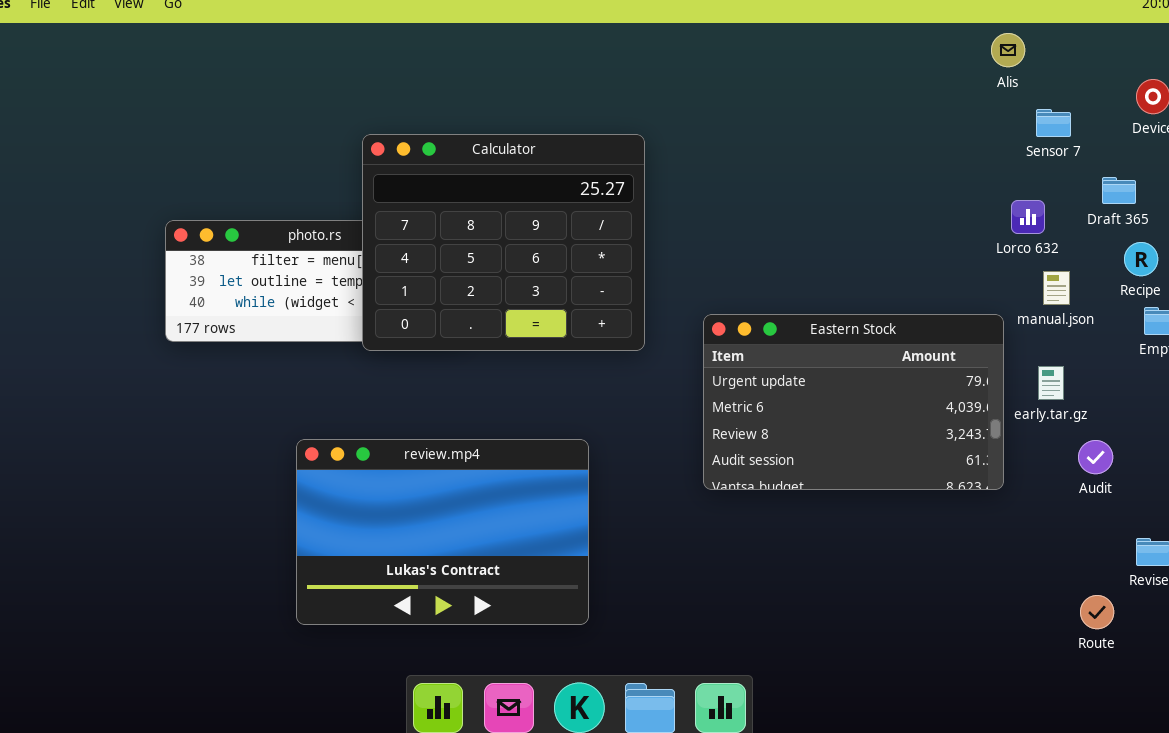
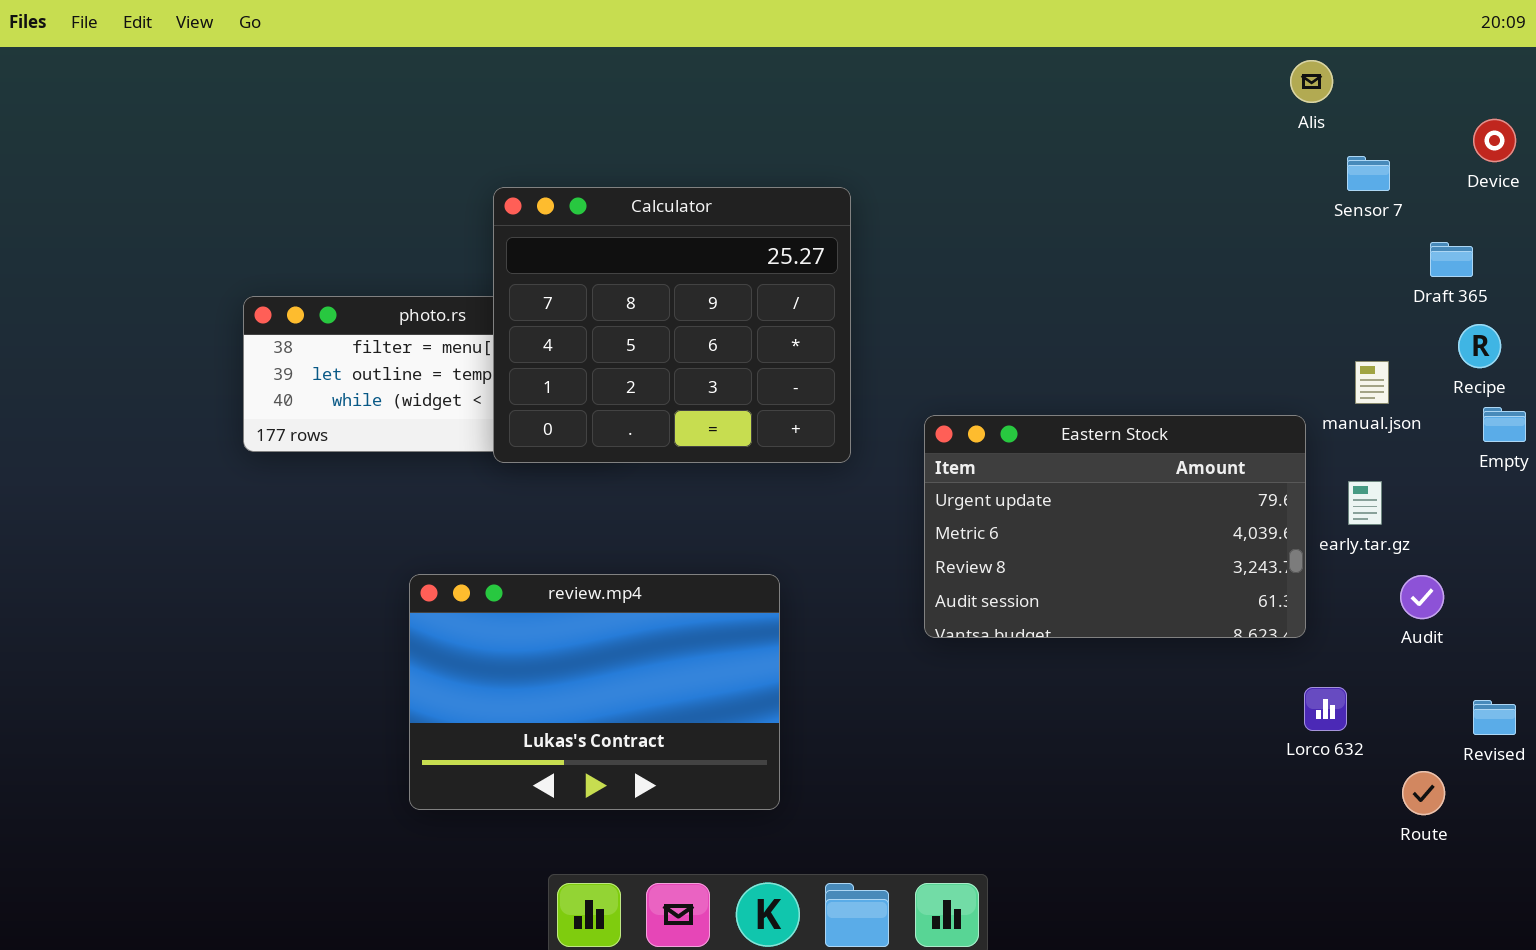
Lorco 632: [1011,200,1045,234] -> [1304,687,1347,731], moved

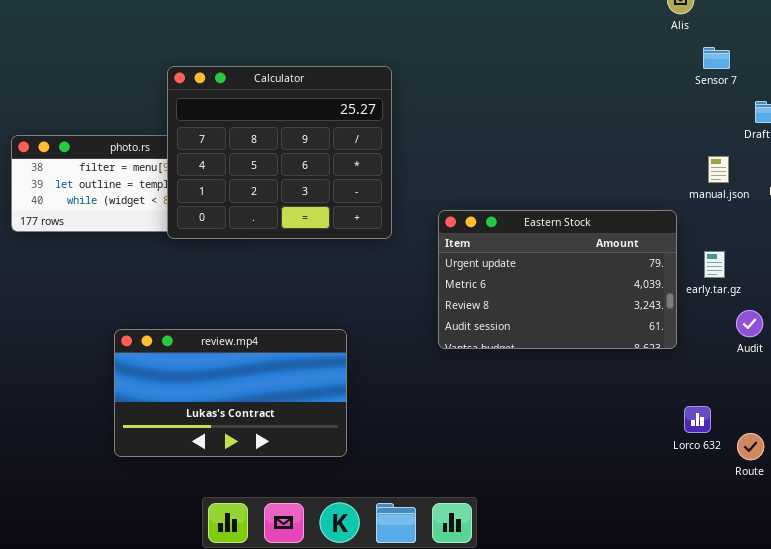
manual.json: [1355,361,1389,404] -> [708,156,729,183], moved
review.mp4: [409,574,780,810] -> [114,329,347,457], resized
Lorco 632: [1304,687,1347,731] -> [684,406,711,433], moved

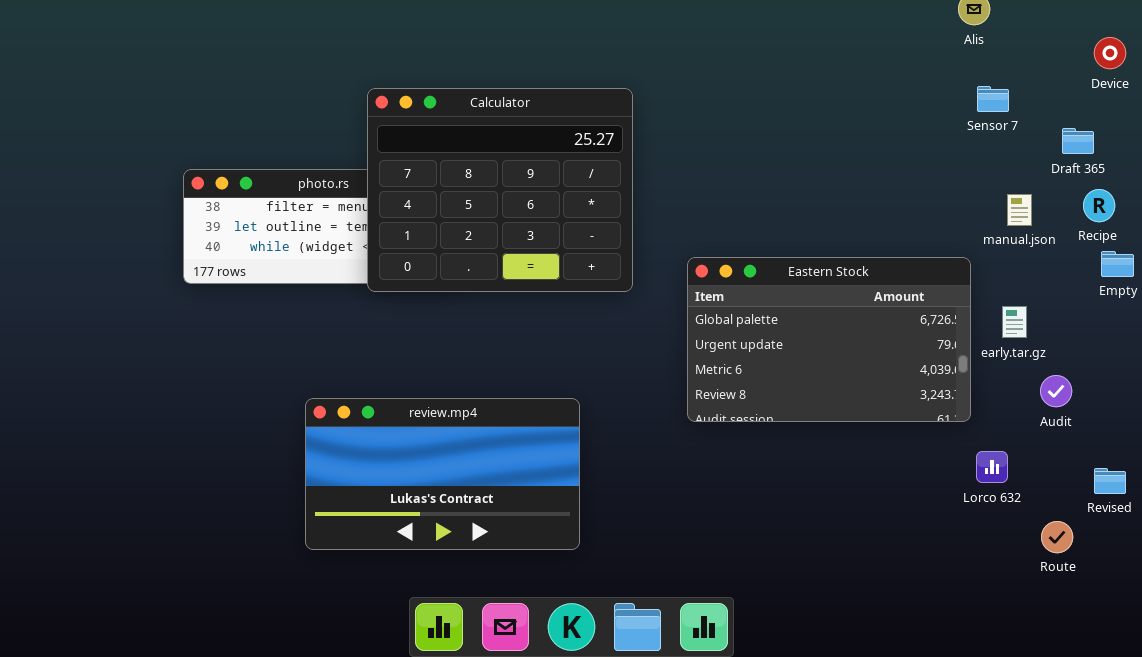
Sensor 7: [703,47,730,69] -> [977,86,1009,112], moved
Eastern Stock: [438,210,677,349] -> [687,257,971,422], scrolled up 1 row
Lorco 632: [684,406,711,433] -> [976,451,1008,483], moved

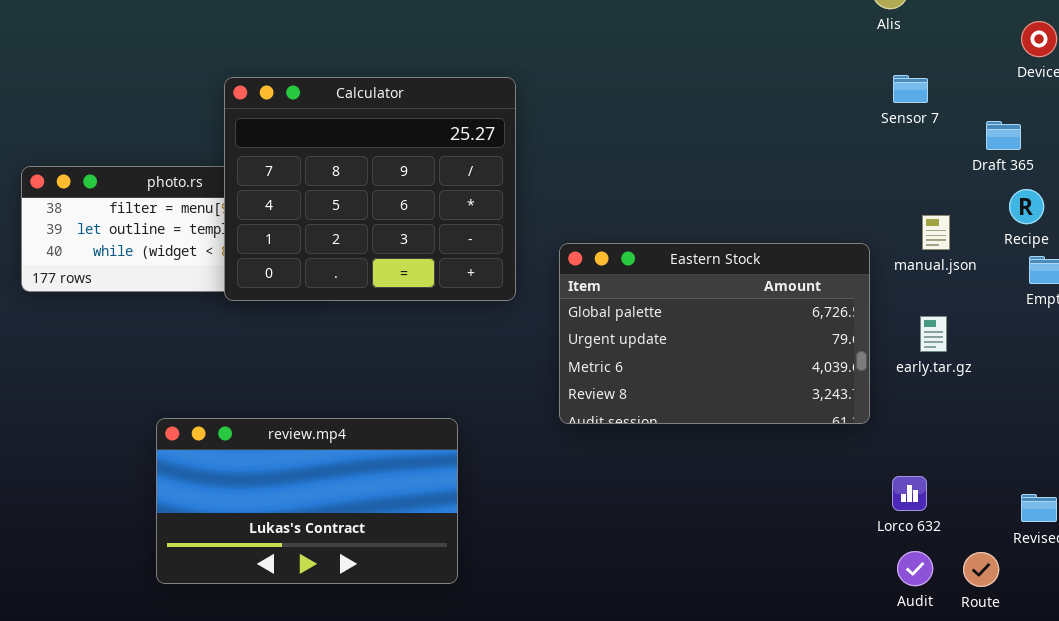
manual.json: [1007,194,1032,226] -> [922,215,950,250], moved
Eastern Stock: [687,257,971,422] -> [559,243,870,424], moved
Audit: [1040,375,1072,407] -> [897,551,933,586], moved

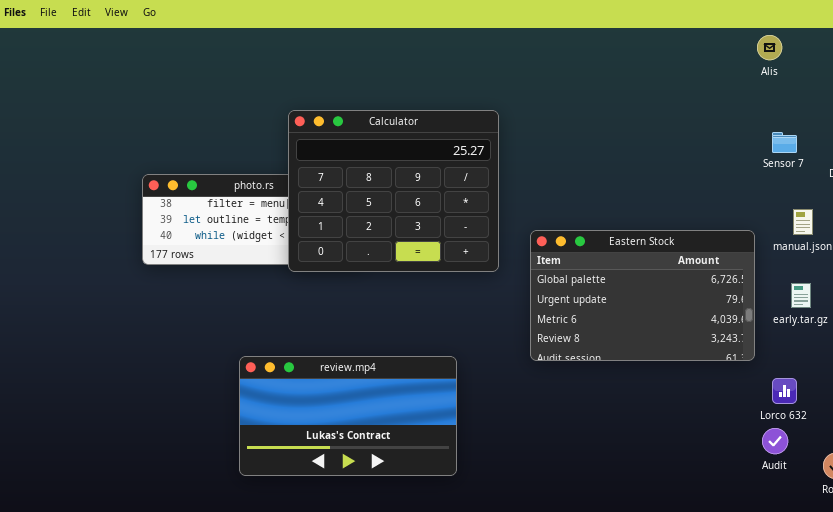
Sensor 7: [893,75,928,103] -> [772,132,797,153], moved
Lorco 632: [892,476,927,511] -> [772,378,797,404], moved
Audit: [897,551,933,586] -> [762,428,788,454], moved

